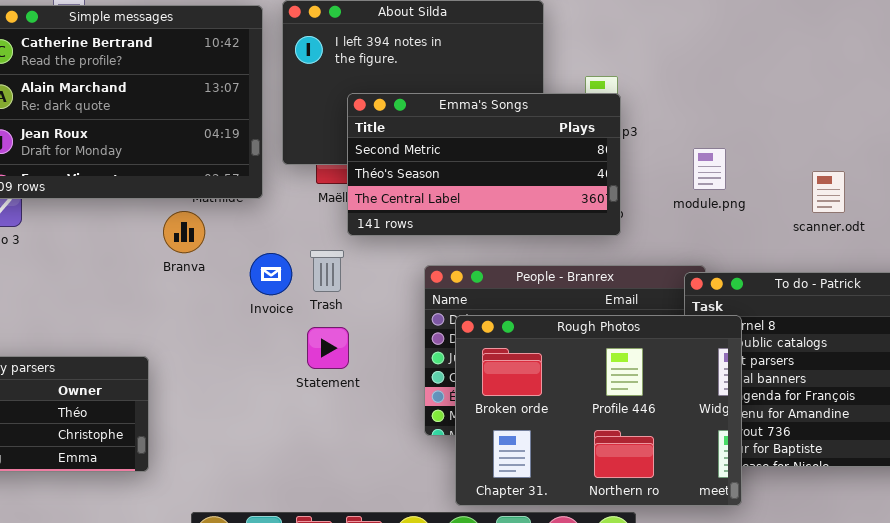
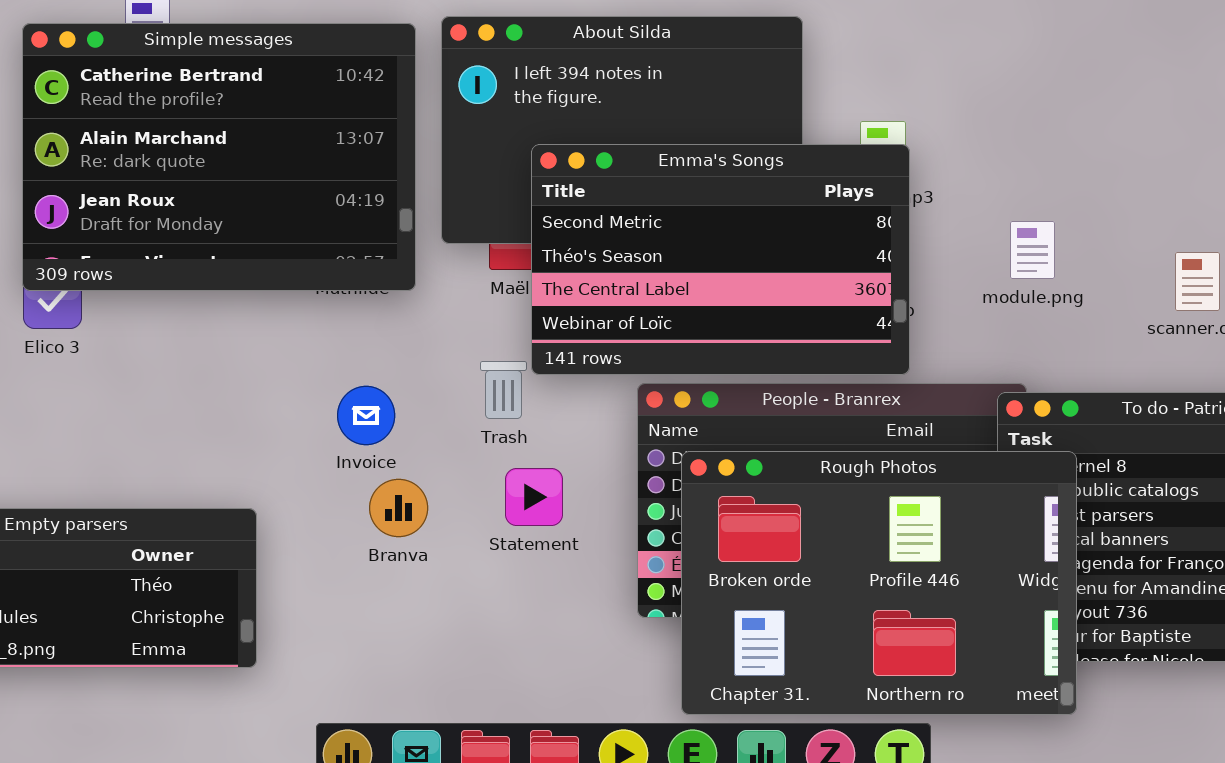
Emma's Songs: [347,93,621,236] -> [531,144,910,375], resized
Branva: [163,211,205,253] -> [369,479,428,537], moved
Invoice: [250,253,292,295] -> [337,386,395,445], moved
Statement: [307,327,349,369] -> [505,468,563,526], moved

